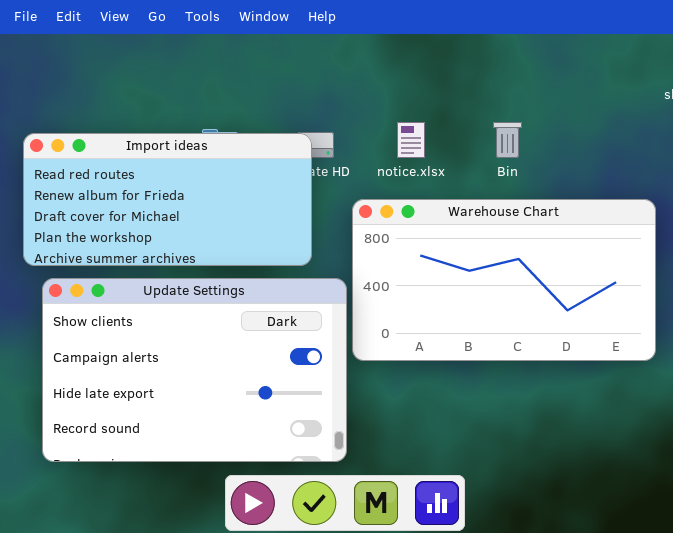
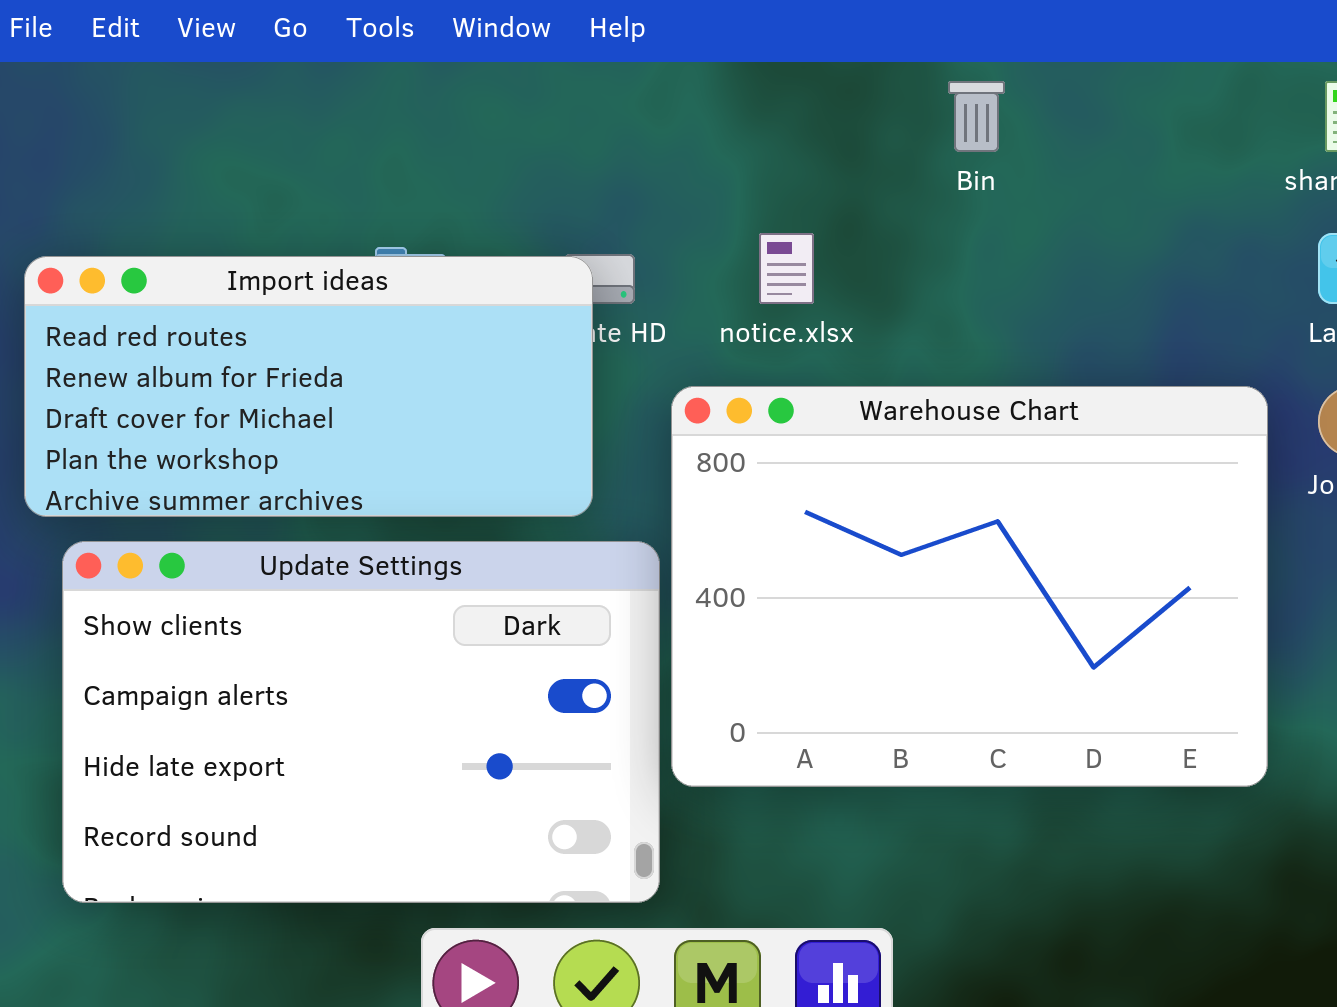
Bin: [493,122,522,158] -> [948,81,1005,152], moved
Warehouse Chart: [352,199,656,361] -> [671,386,1268,787], resized

